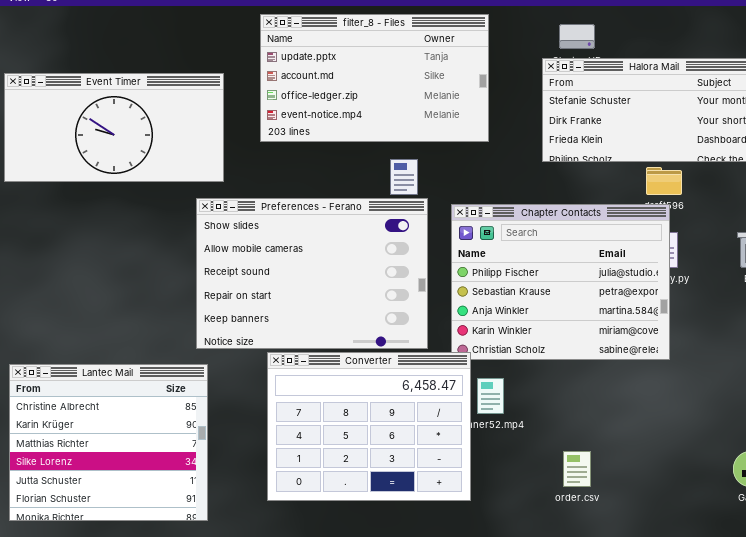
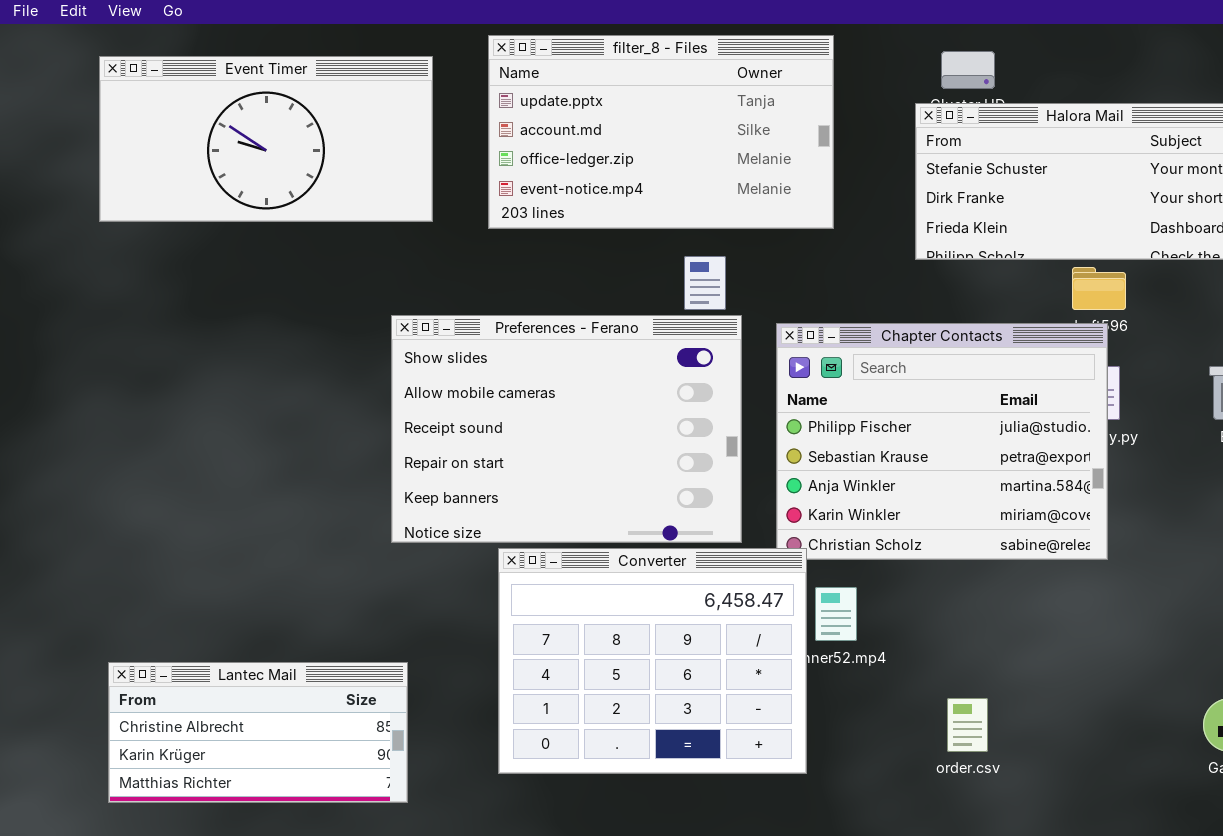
Event Timer: [4,73,224,182] -> [99,56,433,222], moved
Lantec Mail: [9,364,208,521] -> [108,662,408,803], resized

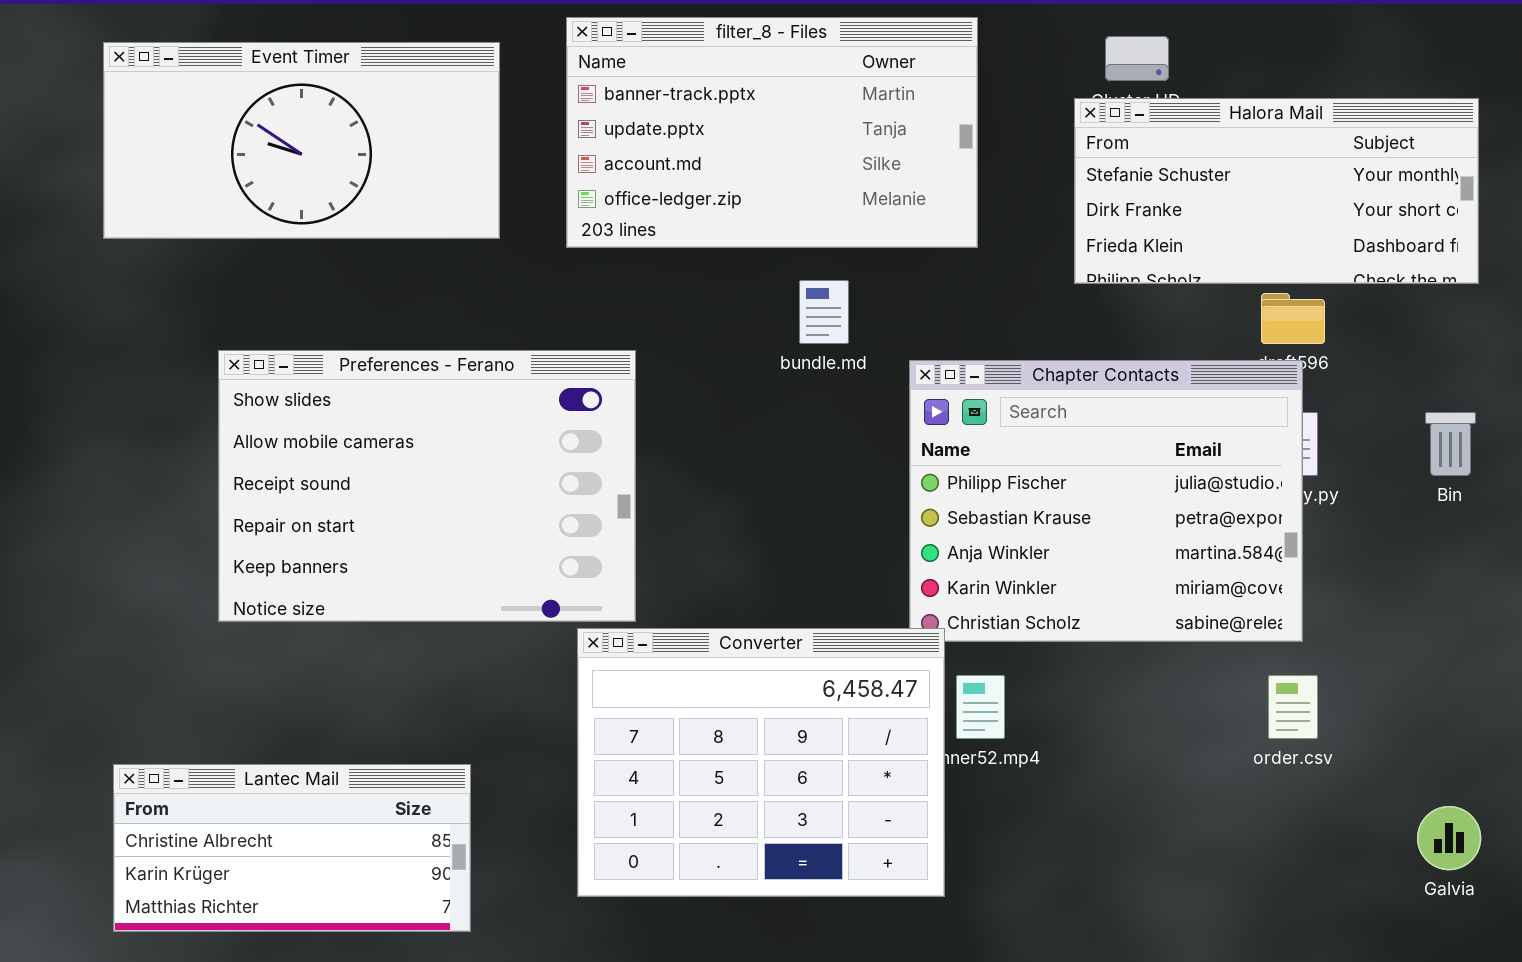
filter_8 - Files: [488,35,834,229] -> [566,17,978,248], scrolled up 1 row
Preferences - Ferano: [391,315,742,543] -> [218,350,636,622], moved
order.csv: [947,698,988,752] -> [1268,675,1318,739], moved

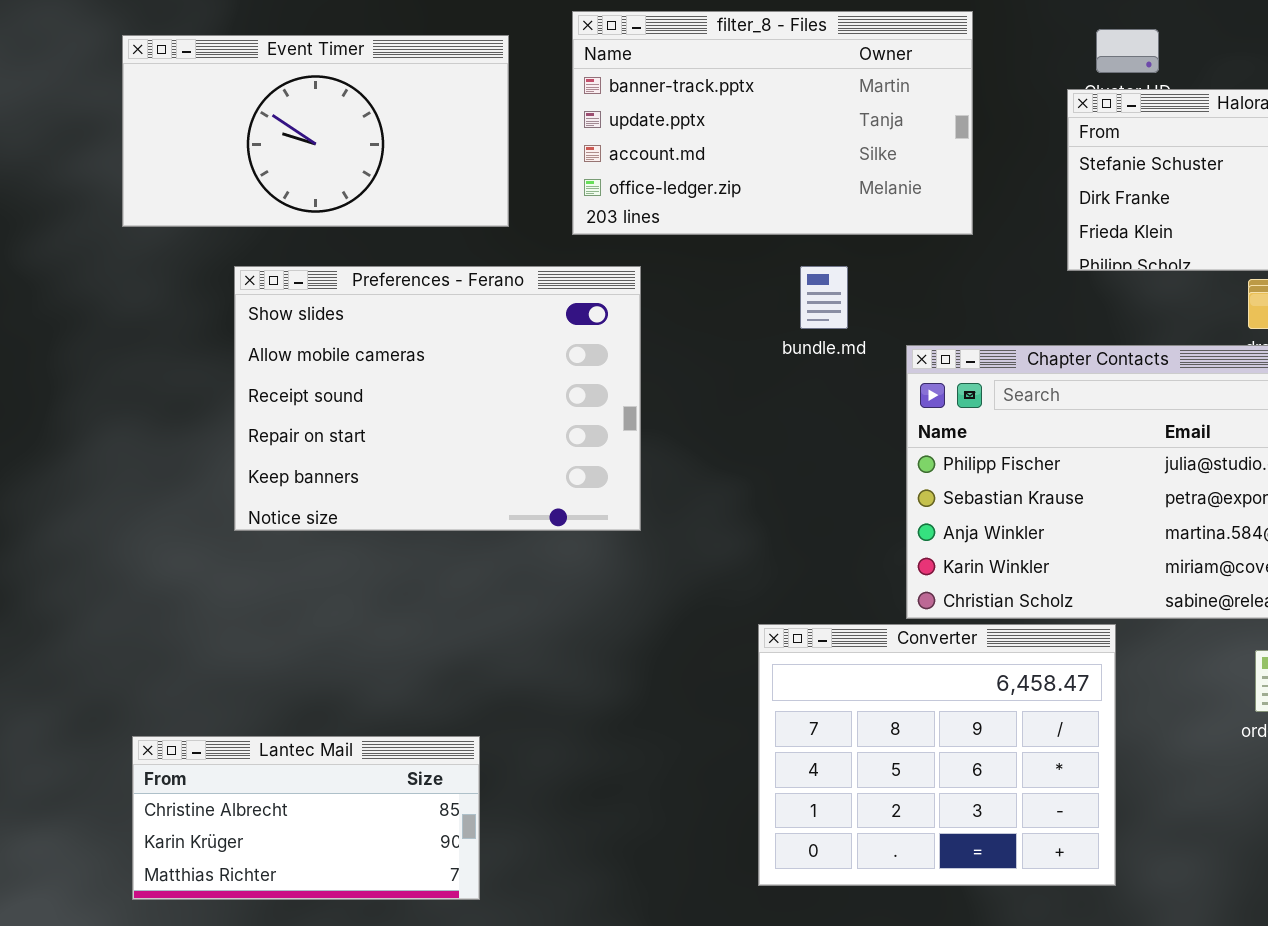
Preferences - Ferano: [218,350,636,622] -> [234,266,641,531], moved
Converter: [577,628,945,897] -> [758,624,1116,886], moved

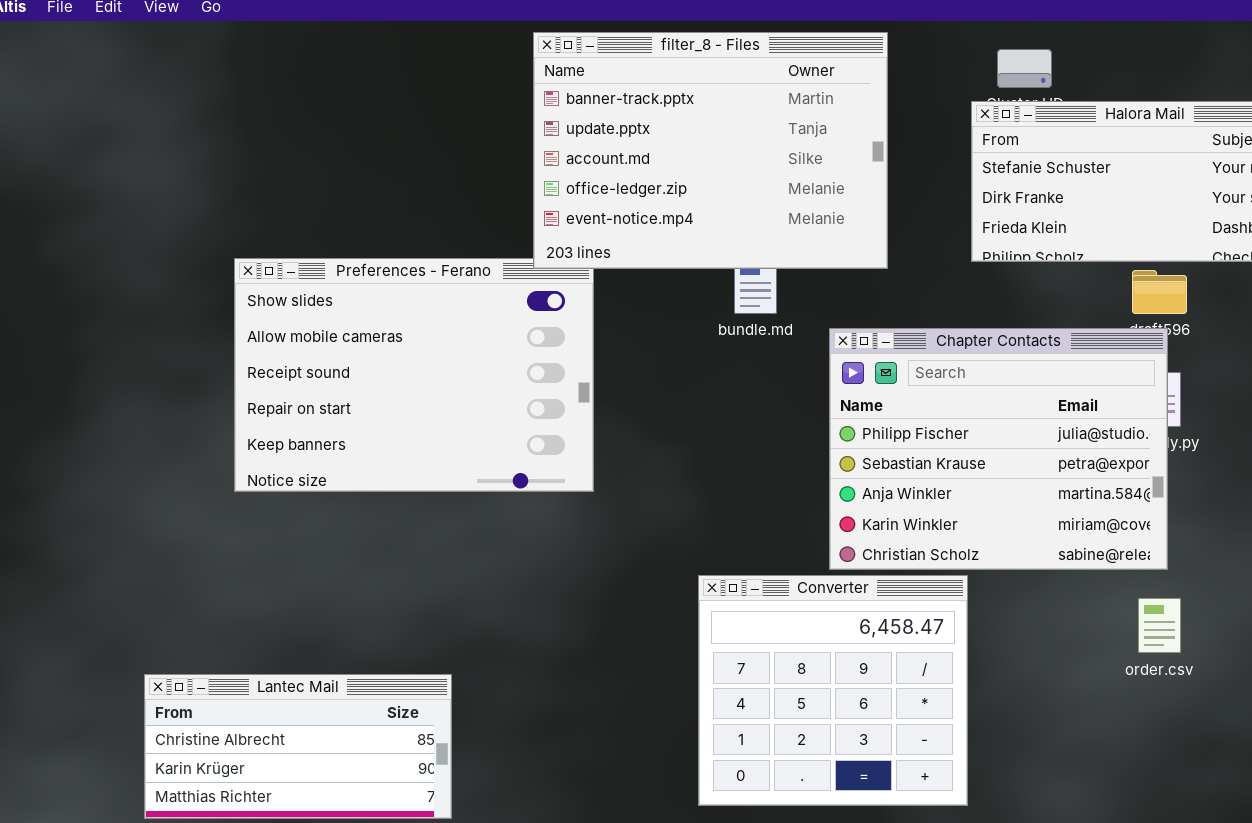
filter_8 - Files: [572,11,973,235] -> [533,32,888,269], resized
Event Timer: [122,35,509,227] -> none, closed
Converter: [758,624,1116,886] -> [698,575,968,806], resized

